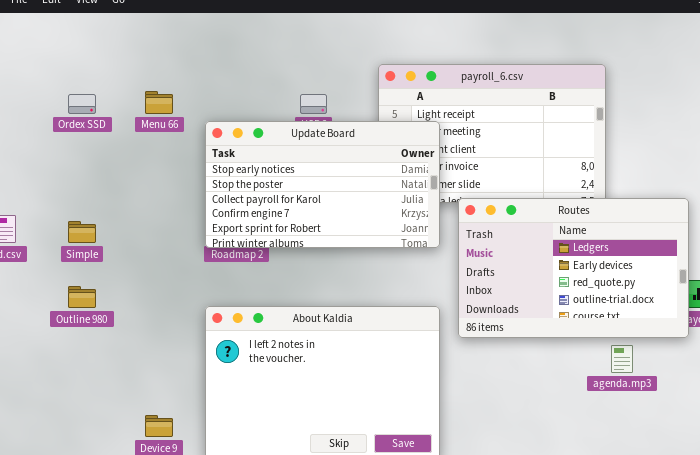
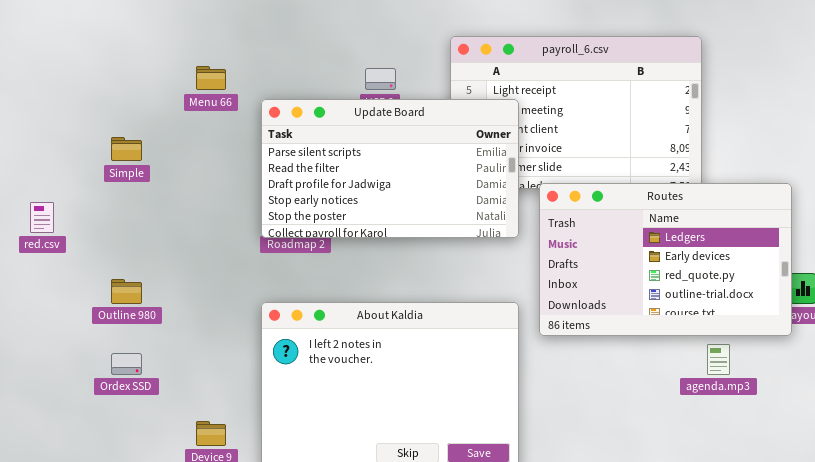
Ordex SSD: [68,94,96,114] -> [111,353,142,375], moved
Update Board: [205,121,440,248] -> [261,99,519,238], scrolled up 3 rows
Simple: [68,221,96,243] -> [111,137,142,161], moved

